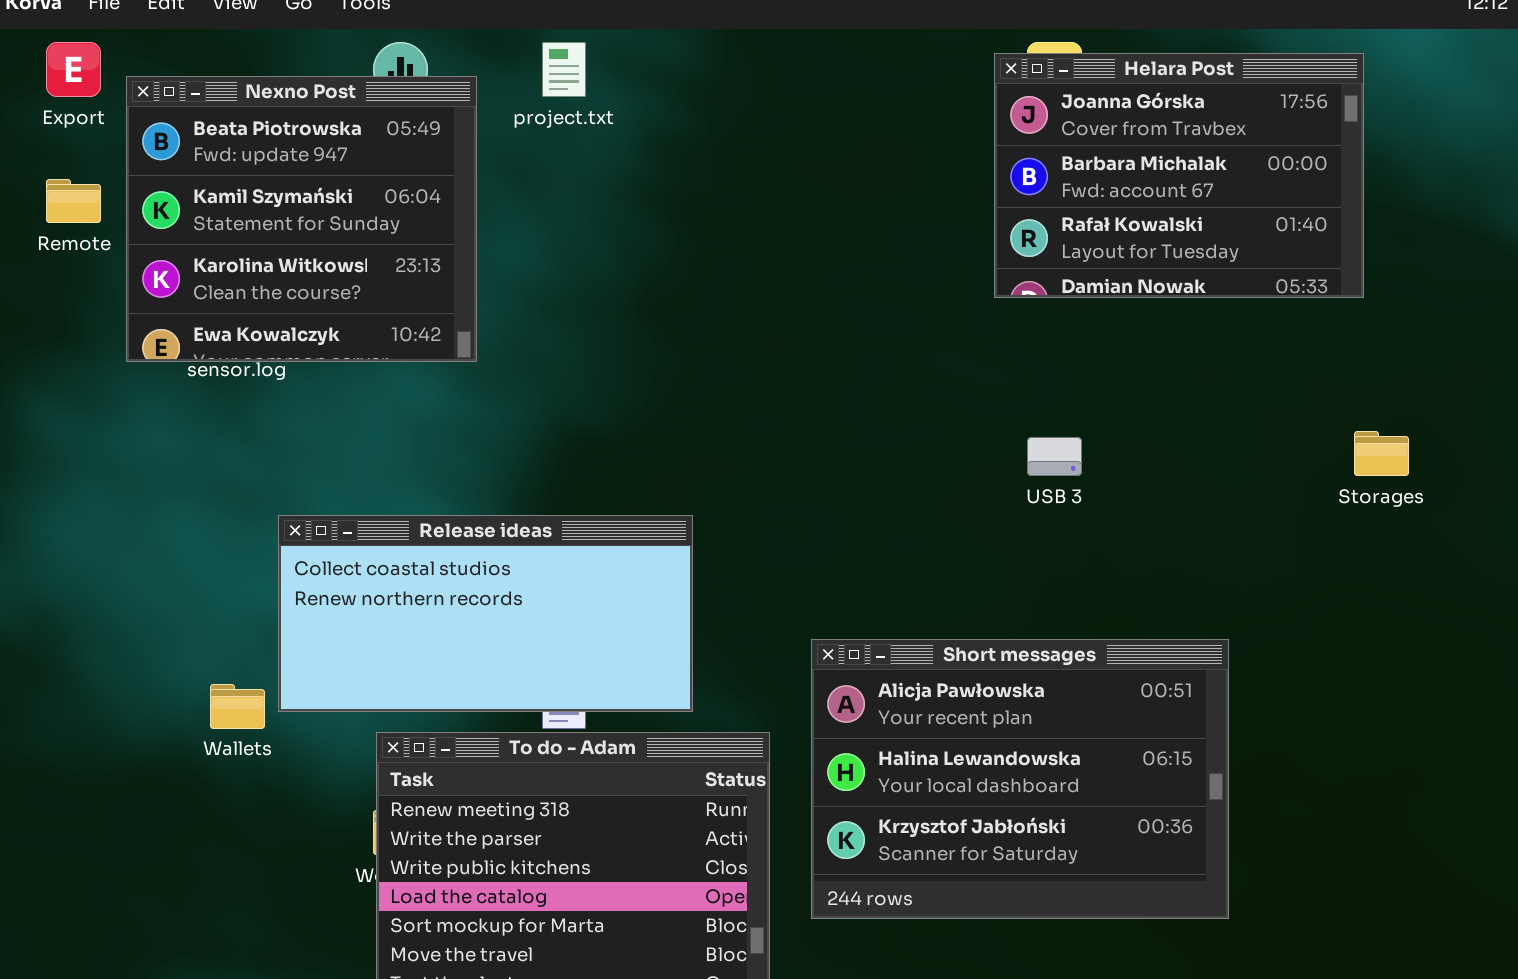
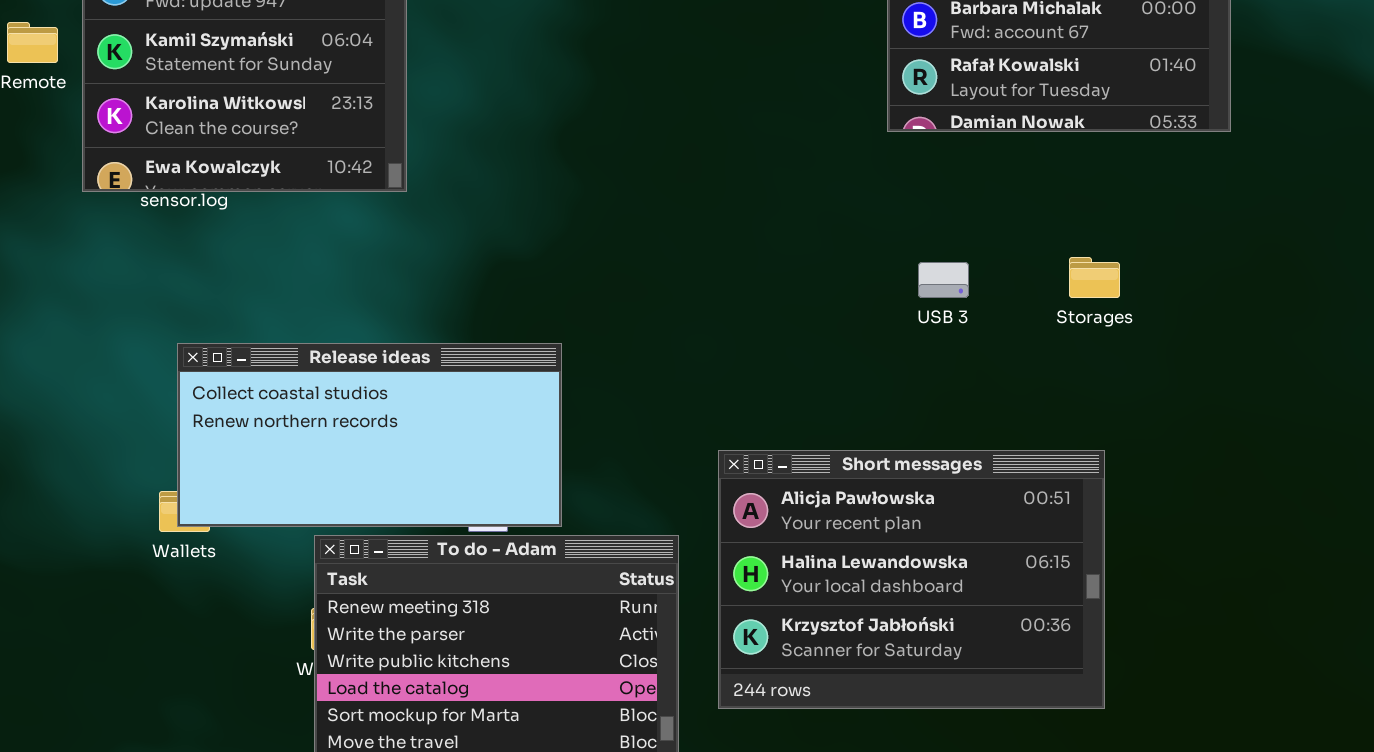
Storages: [1354,431,1409,476] -> [1069,257,1120,298], moved
Release ideas: [278,515,693,712] -> [177,343,562,527], moved

